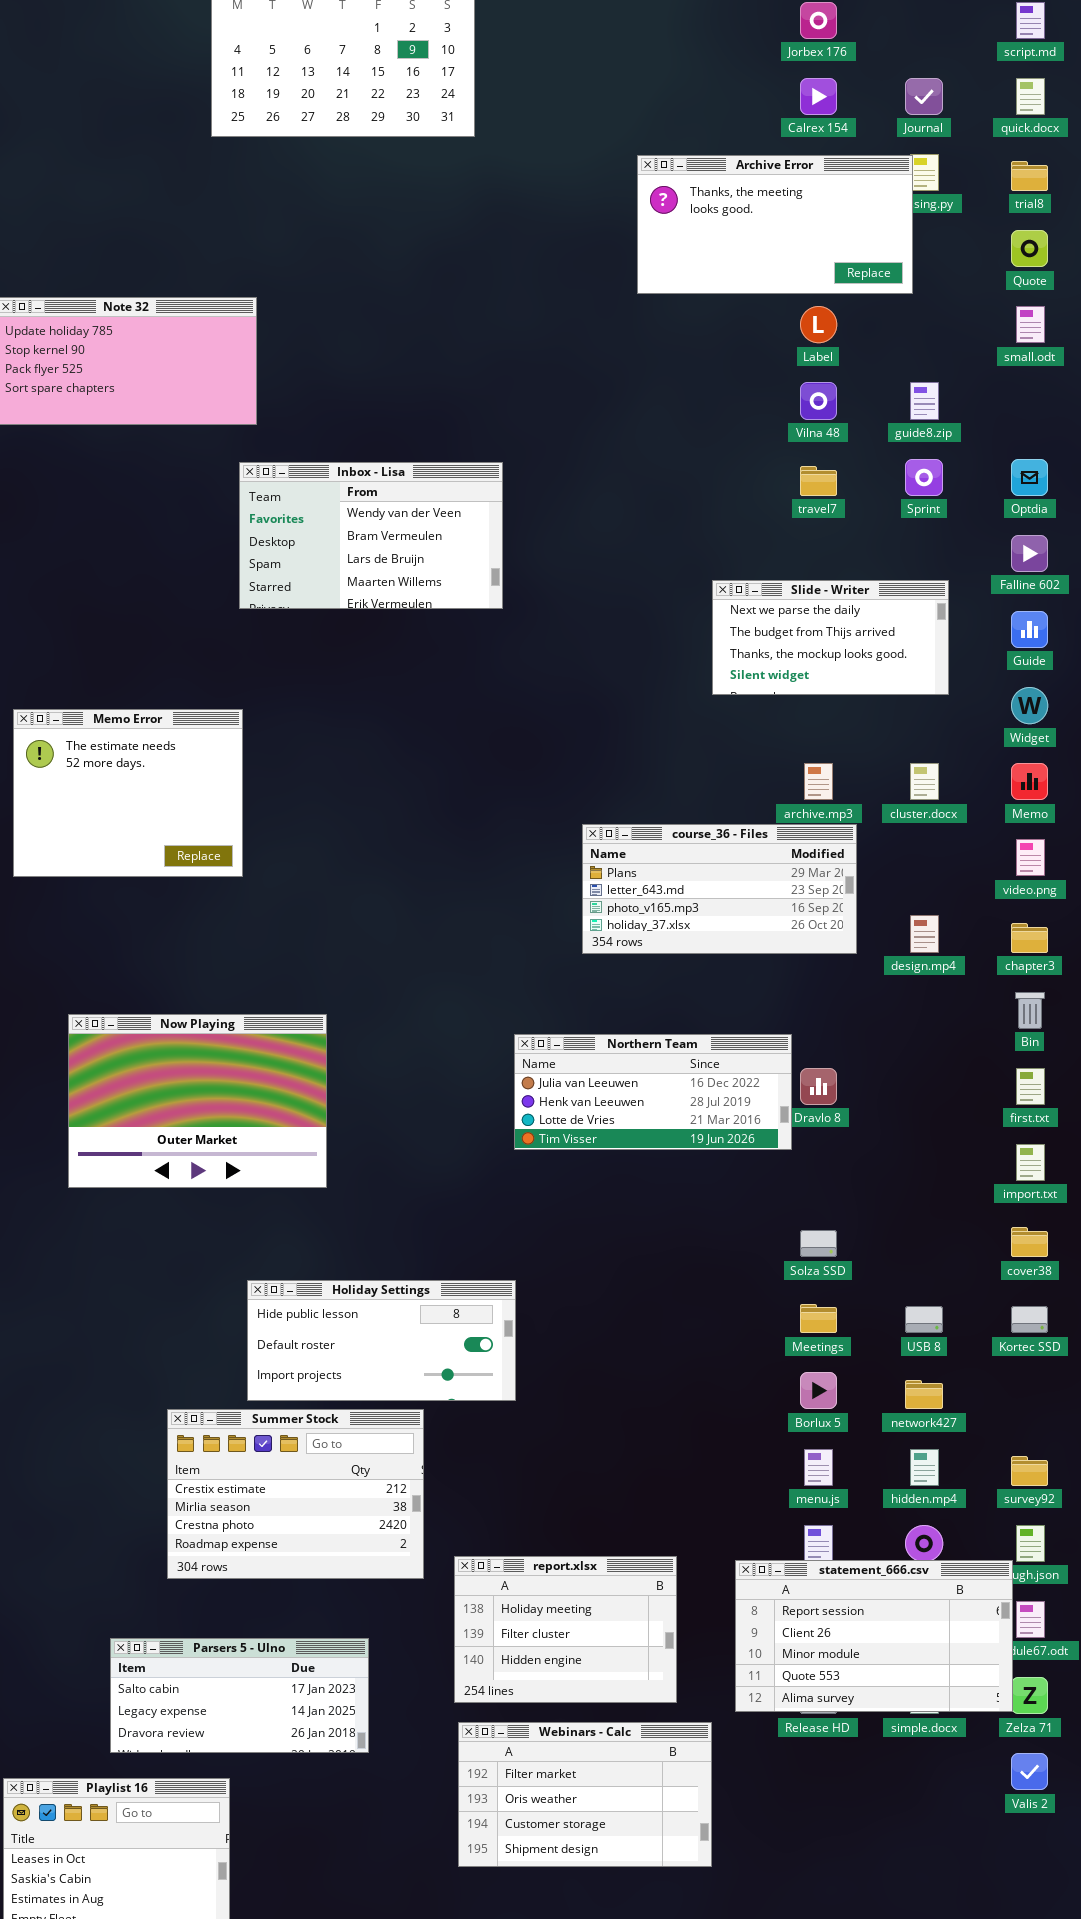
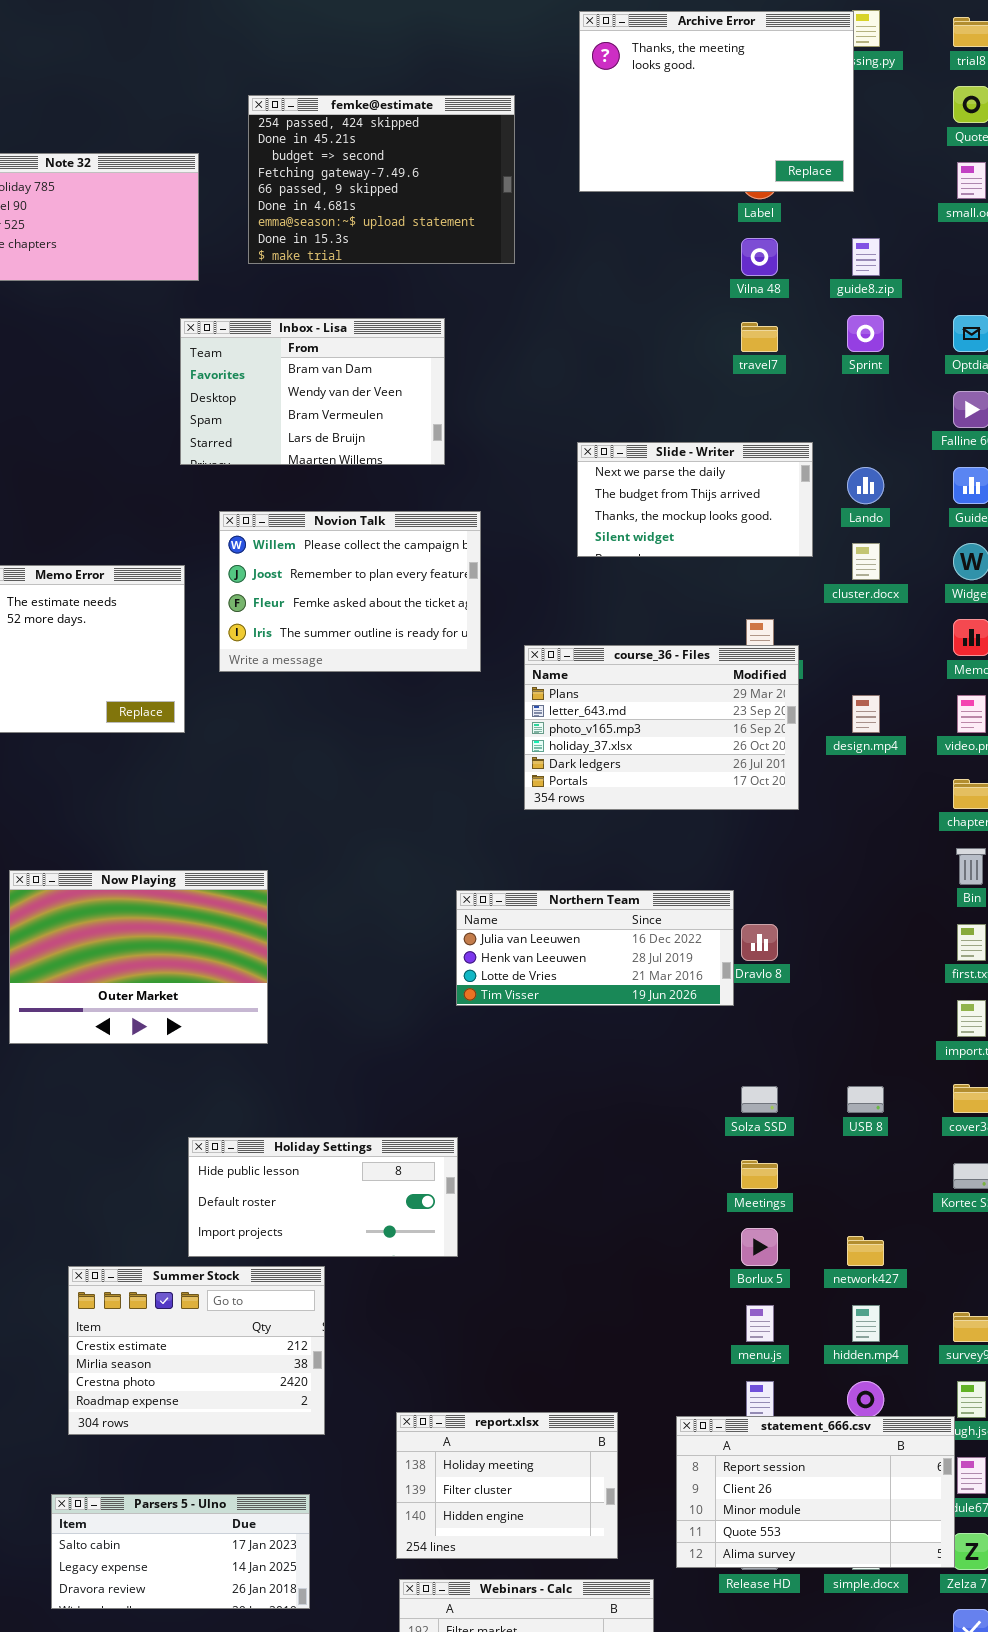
Archive Error: [637,155,913,294] -> [579,11,854,192], resized
femke@estimate: none -> [248,95,515,264], opened
Inbox - Lisa: [239,462,503,609] -> [180,318,445,465], scrolled up 1 row
Slide - Writer: [712,580,949,695] -> [577,442,813,557], moved
Novion Talk: none -> [219,511,481,672], opened
cluster.docx: [910,763,939,800] -> [852,543,880,580], moved
course_36 - Files: [582,824,857,954] -> [524,645,799,810], resized
design.mp4: [910,915,939,953] -> [852,695,880,733], moved
USB 8: [905,1306,943,1333] -> [847,1086,884,1113], moved
Summer Stock: [167,1409,424,1579] -> [68,1266,325,1435], moved

